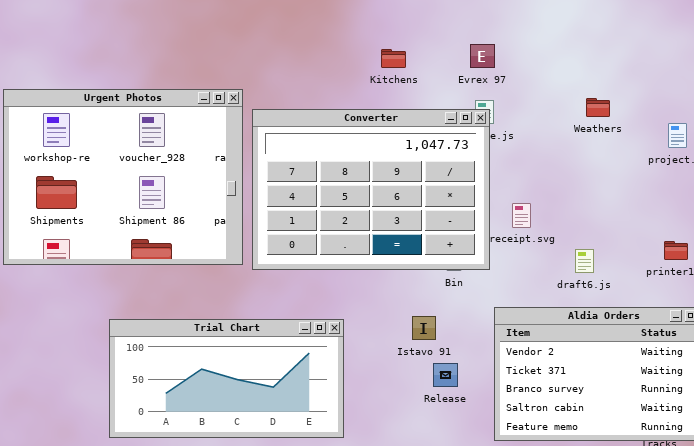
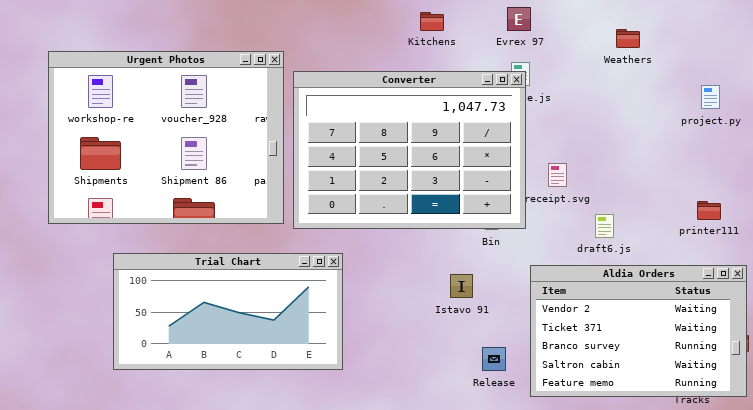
Weathers: [586,98,610,117] -> [616,29,640,48], moved
draft6.js: [575,249,594,273] -> [595,214,614,238], moved
Trial Chart: [109,319,344,438] -> [113,253,343,370], moved
Release: [433,363,458,387] -> [482,347,506,371], moved

